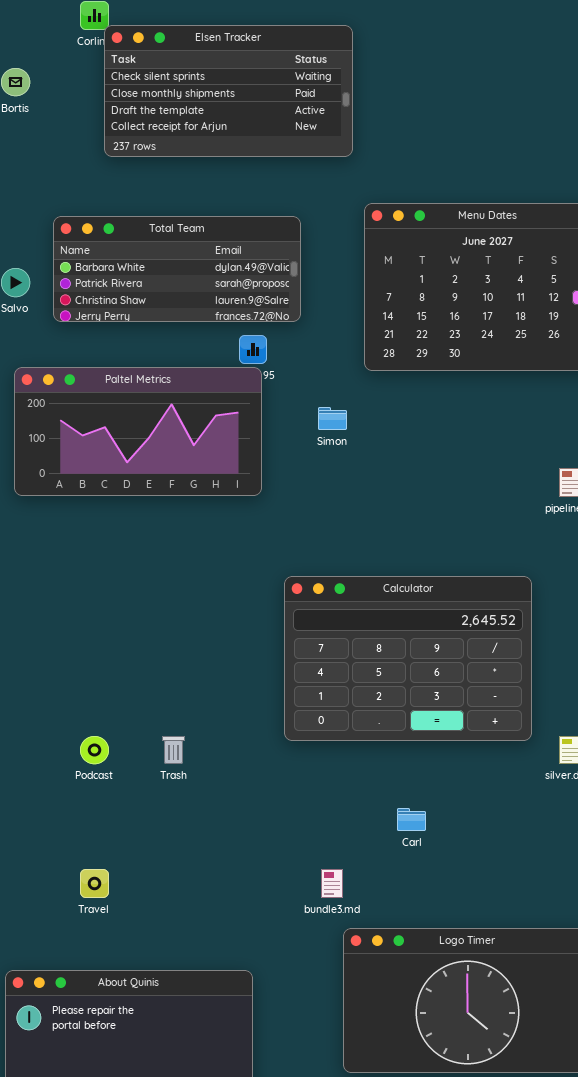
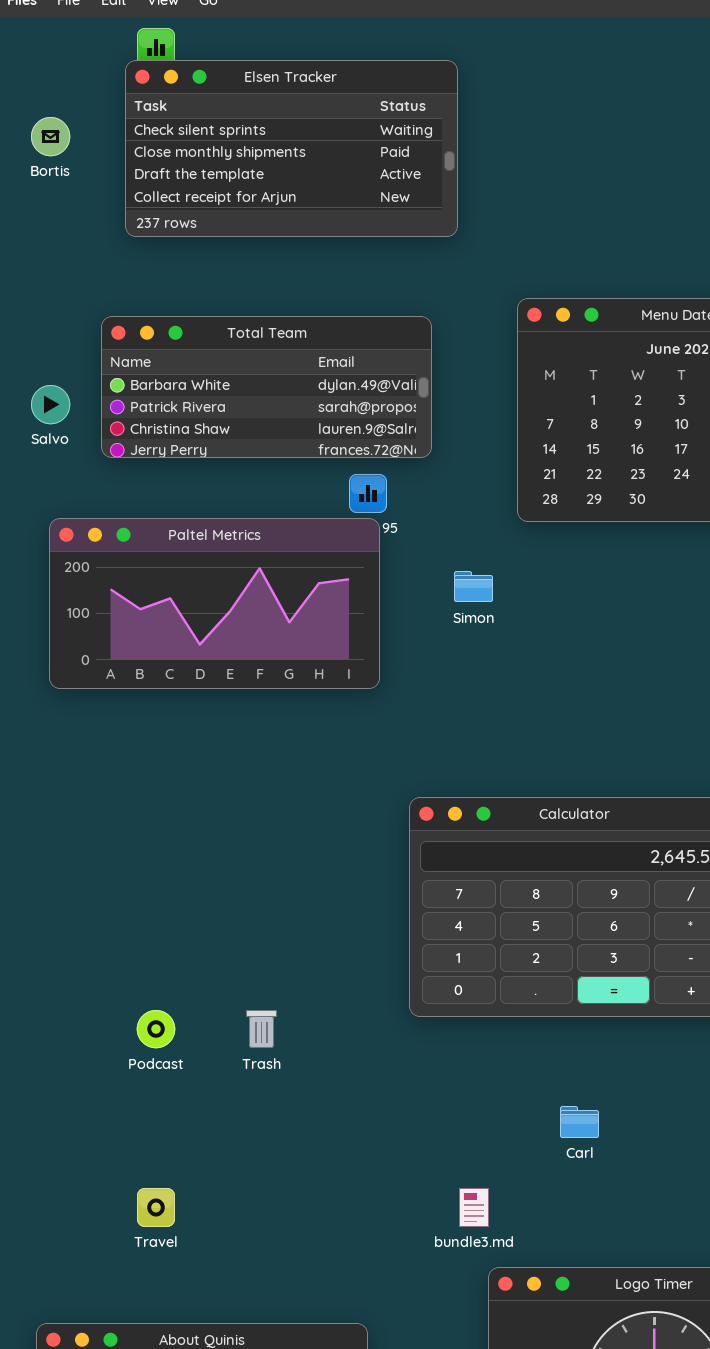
Elsen Tracker: [104,25,353,157] -> [125,60,458,237], moved

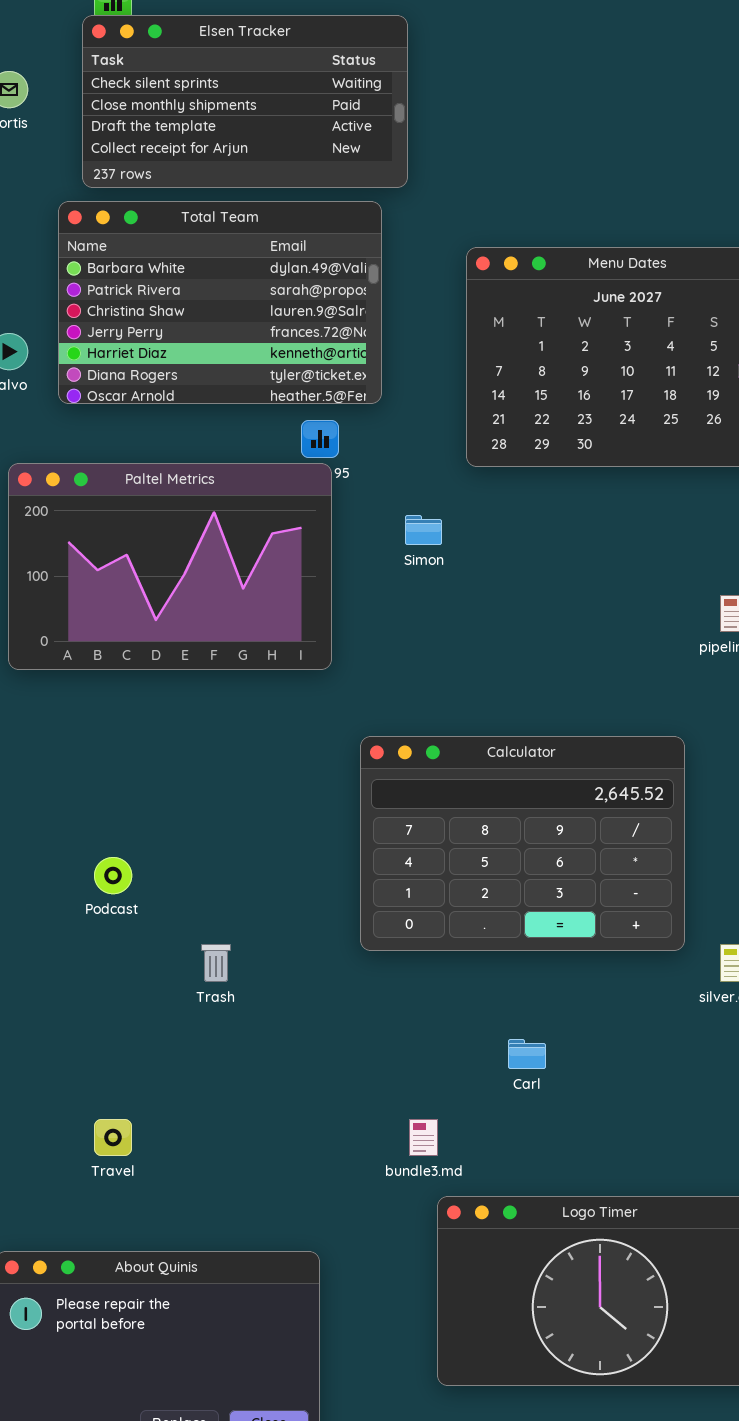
Total Team: [101,316,432,458] -> [58,201,382,404], resized
Paltel Metrics: [49,518,380,689] -> [8,463,332,670], resized
Podcast: [137,1010,175,1048] -> [94,857,132,894], moved

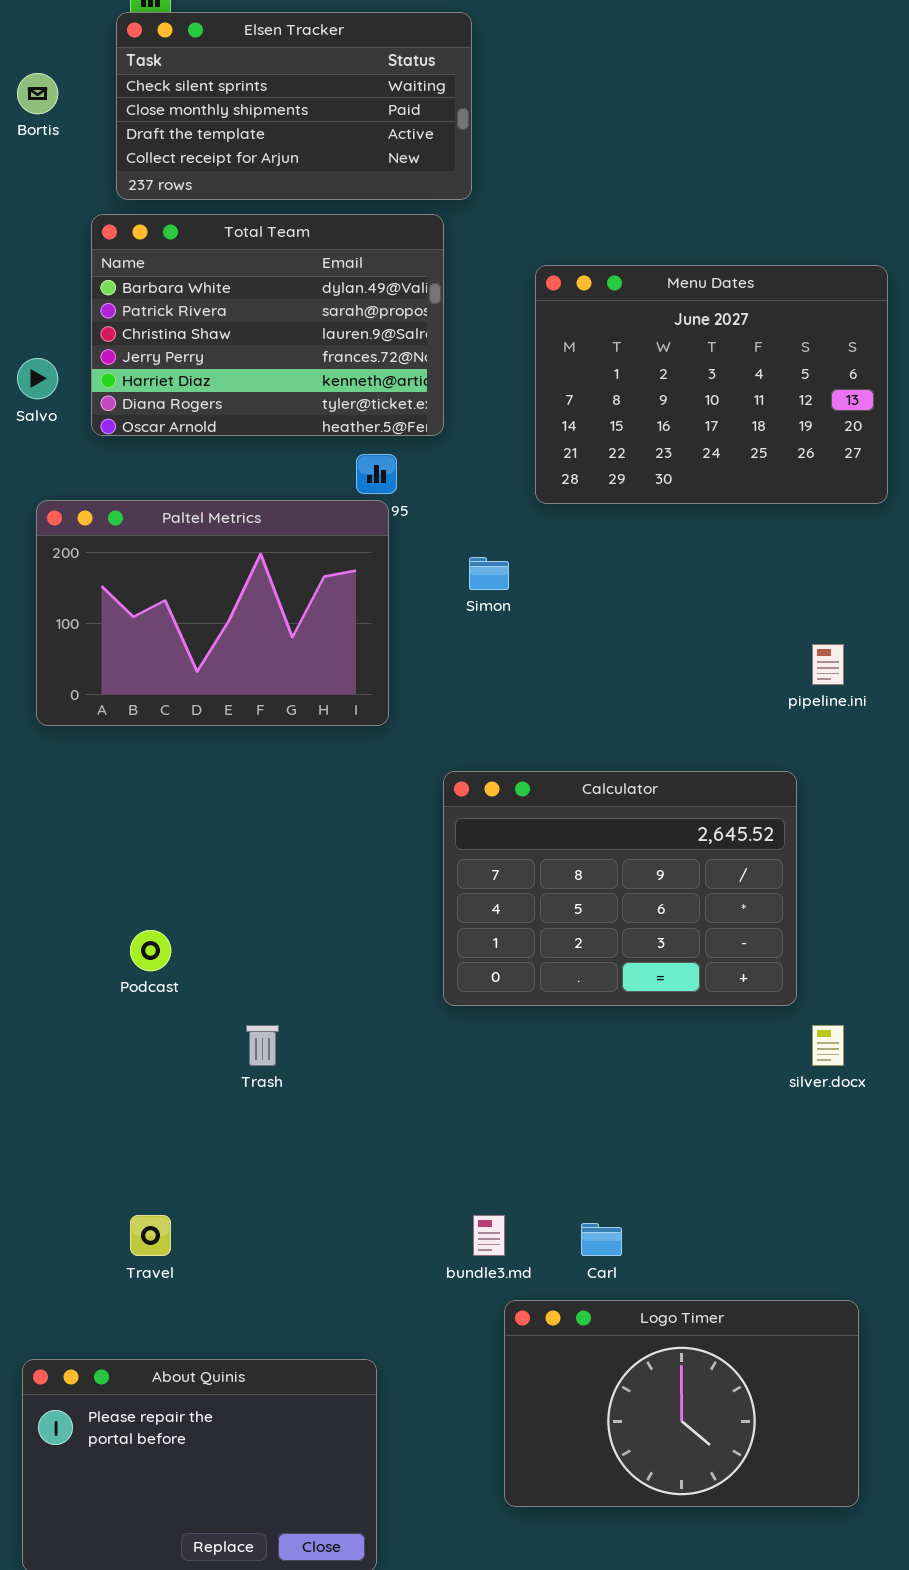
Calculator: [360,736,685,951] -> [443,771,797,1006], moved
Carl: [508,1039,546,1069] -> [581,1223,622,1256], moved

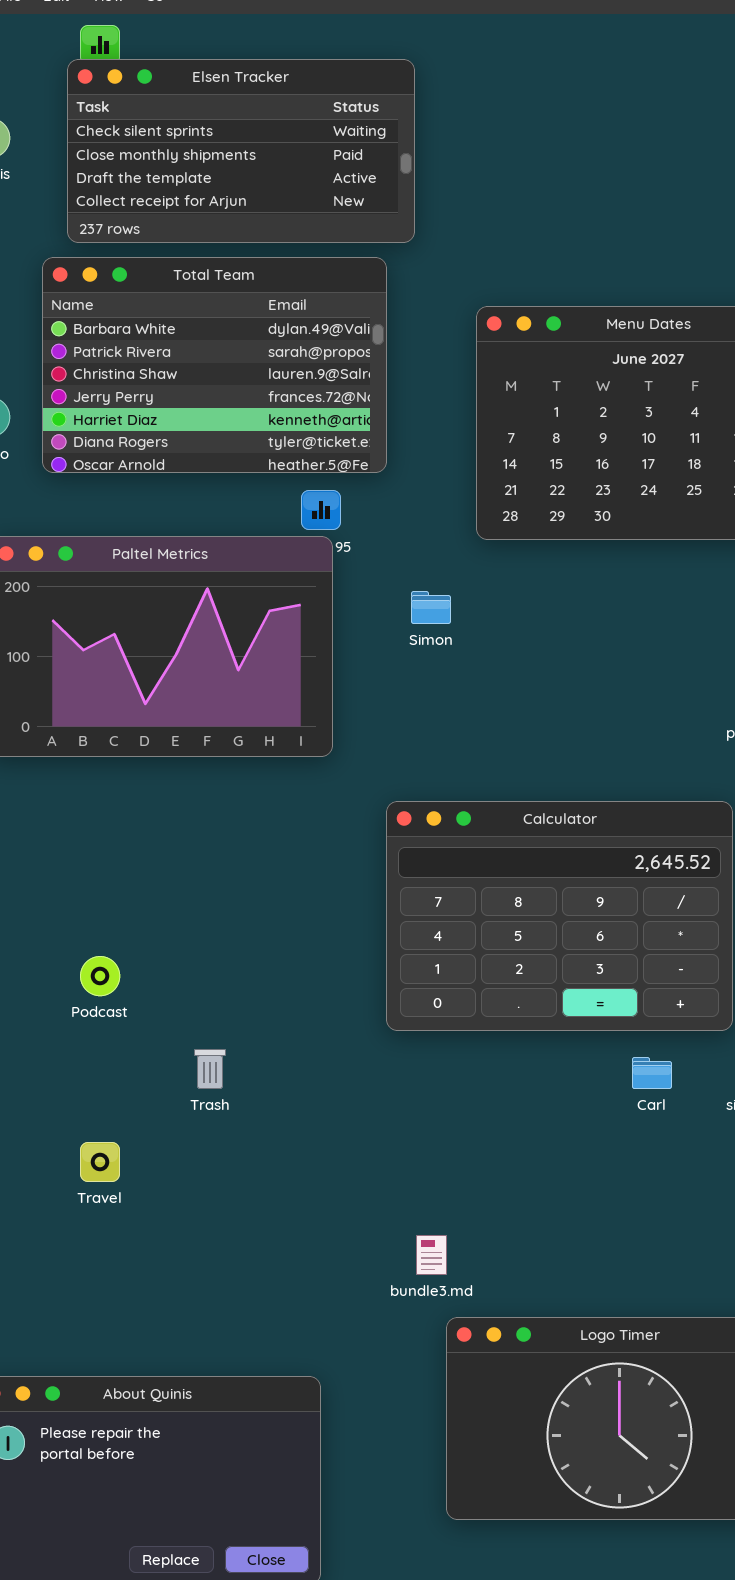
Travel: [130,1215,171,1256] -> [80,1142,120,1182], moved
Carl: [581,1223,622,1256] -> [632,1057,672,1089], moved

